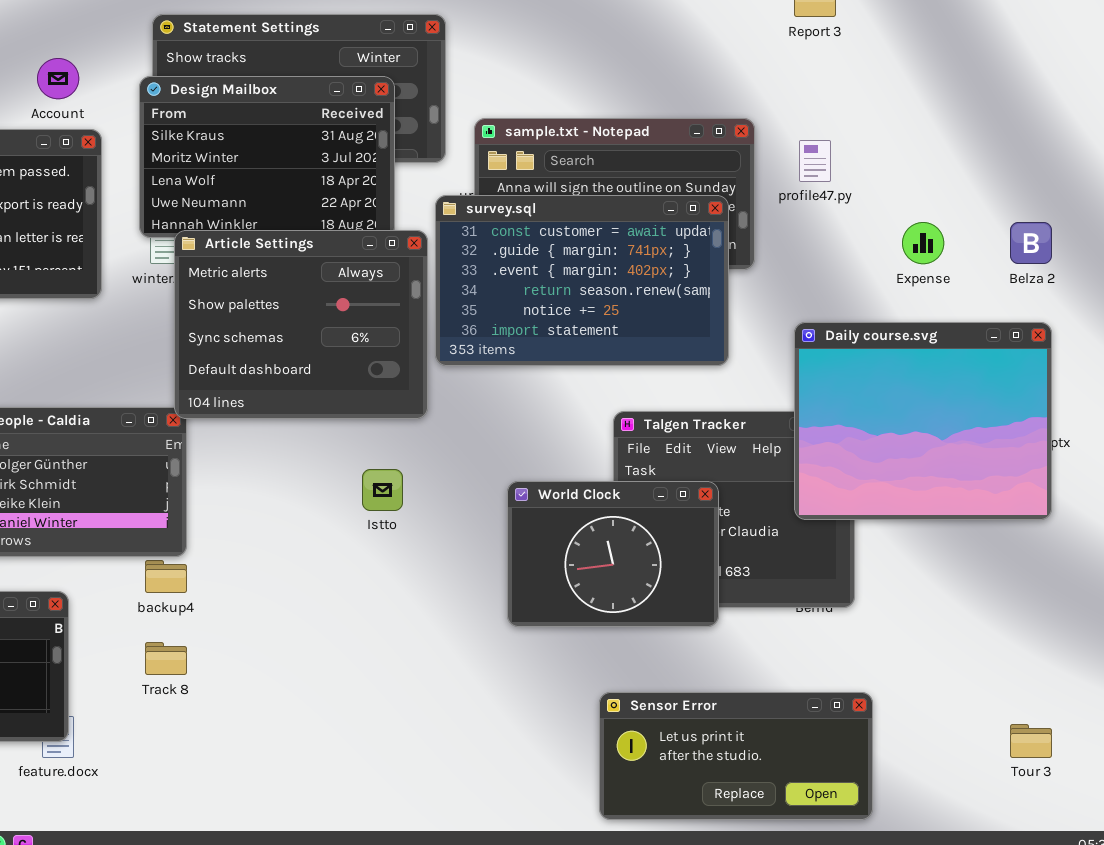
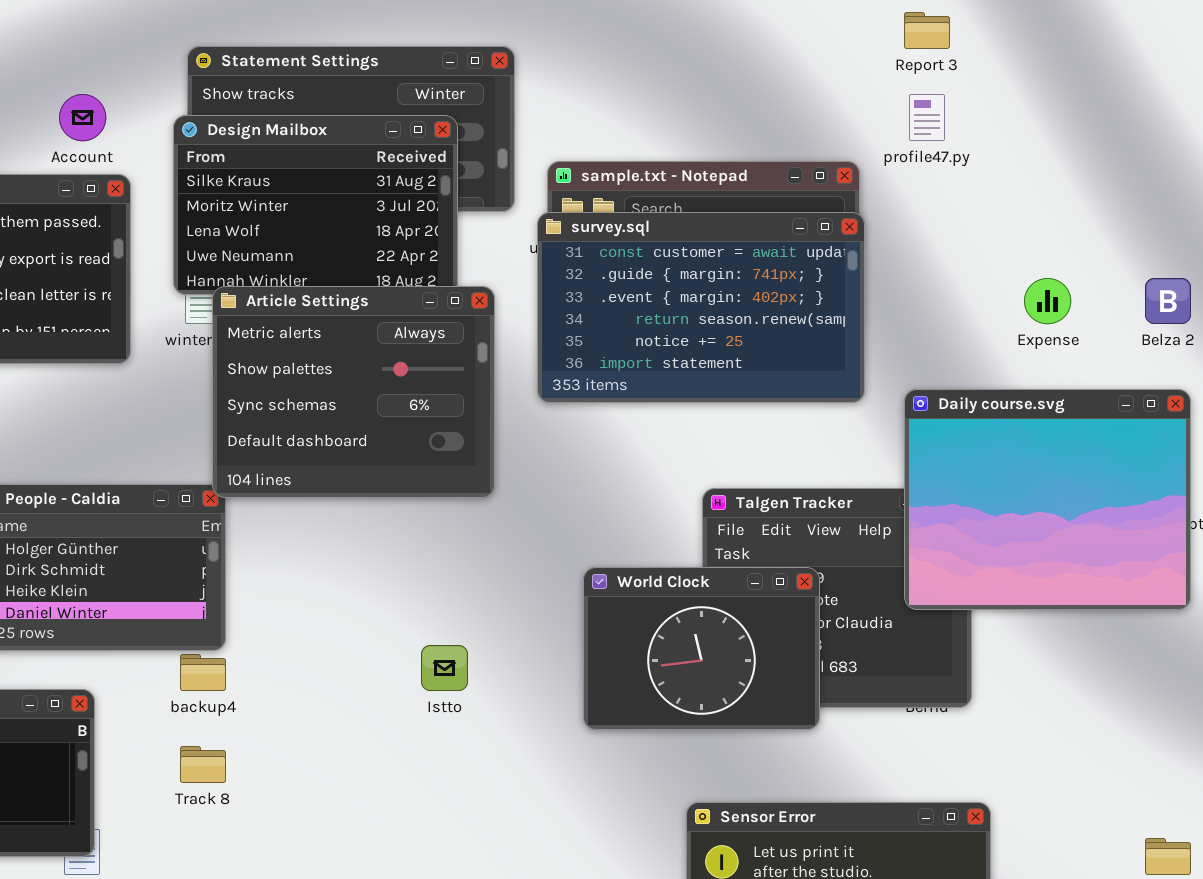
profile47.py: [799,140,831,182] -> [909,94,945,141], moved
survey.sql: [435,195,729,366] -> [537,212,865,403], moved
Istto: [362,469,403,511] -> [421,645,468,691], moved

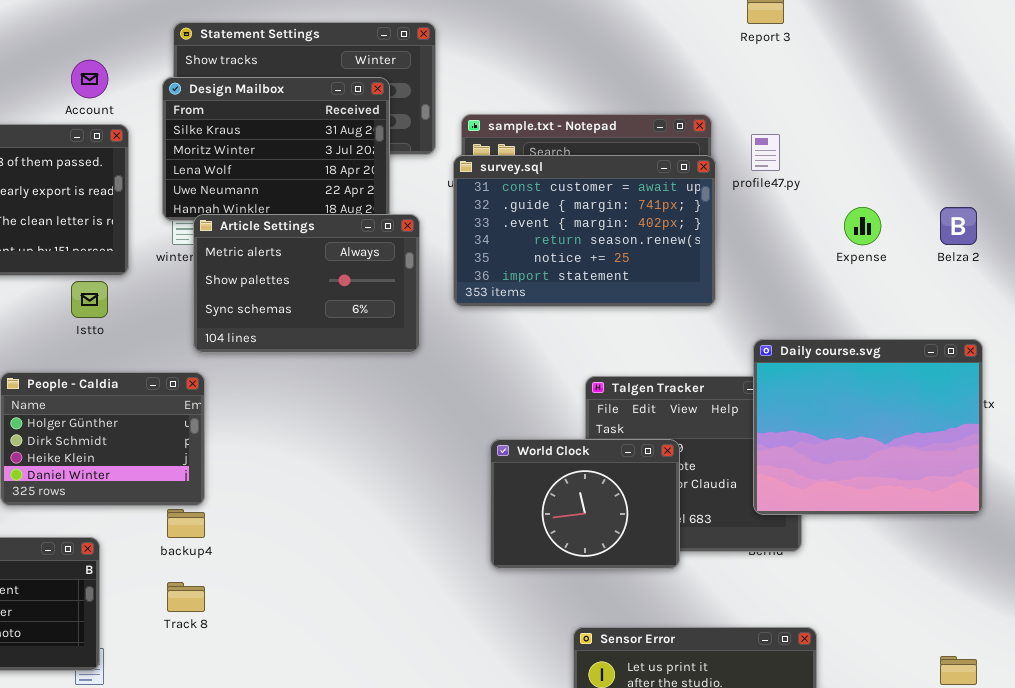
profile47.py: [909,94,945,141] -> [751,134,780,171], moved
Article Settings: [212,286,495,498] -> [193,214,420,353], resized
Daily course.svg: [904,389,1191,610] -> [753,339,983,515], moved
Istto: [421,645,468,691] -> [71,281,108,318], moved

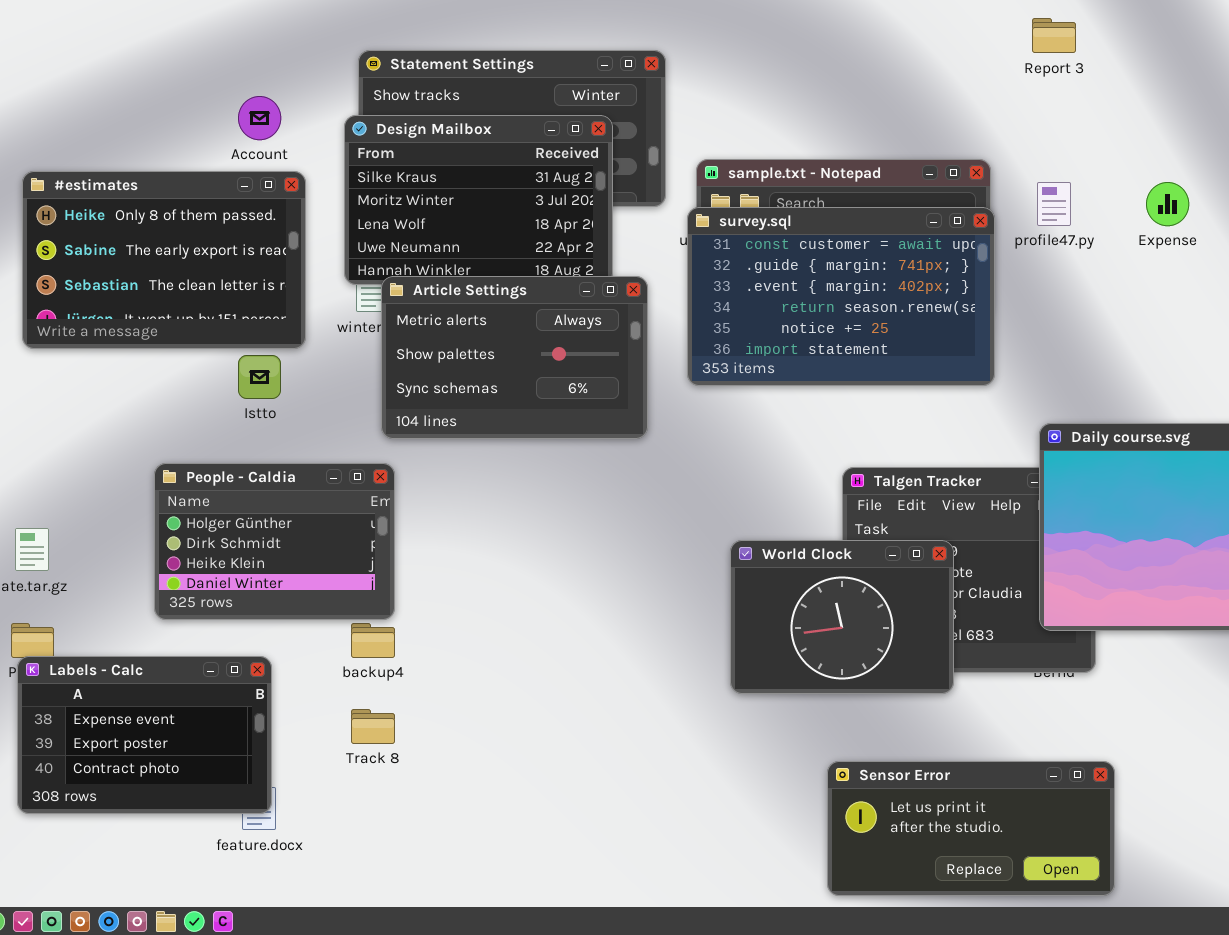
Expense: [844,207,881,245] -> [1146,182,1189,226], moved

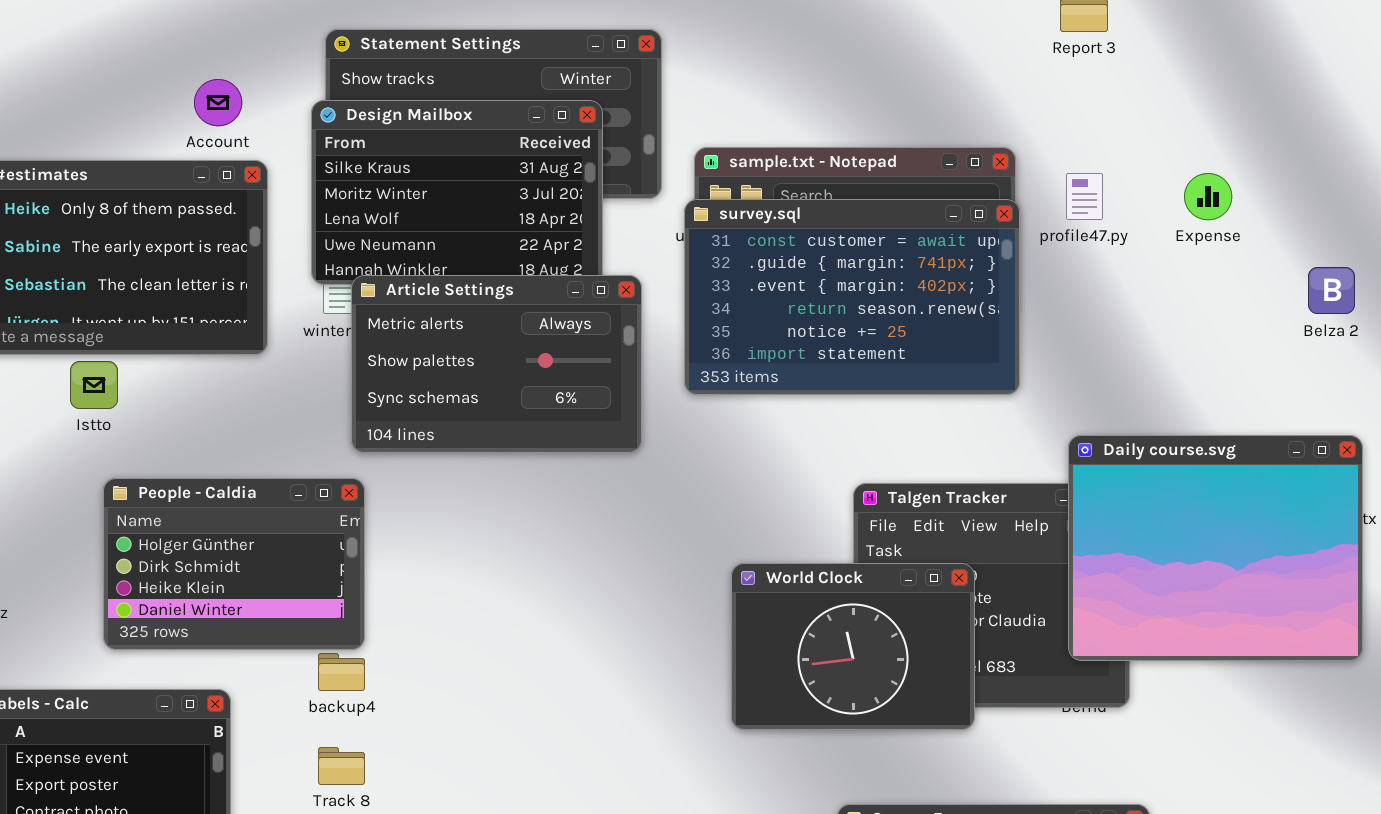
Istto: [238,355,281,399] -> [70,361,118,409], moved

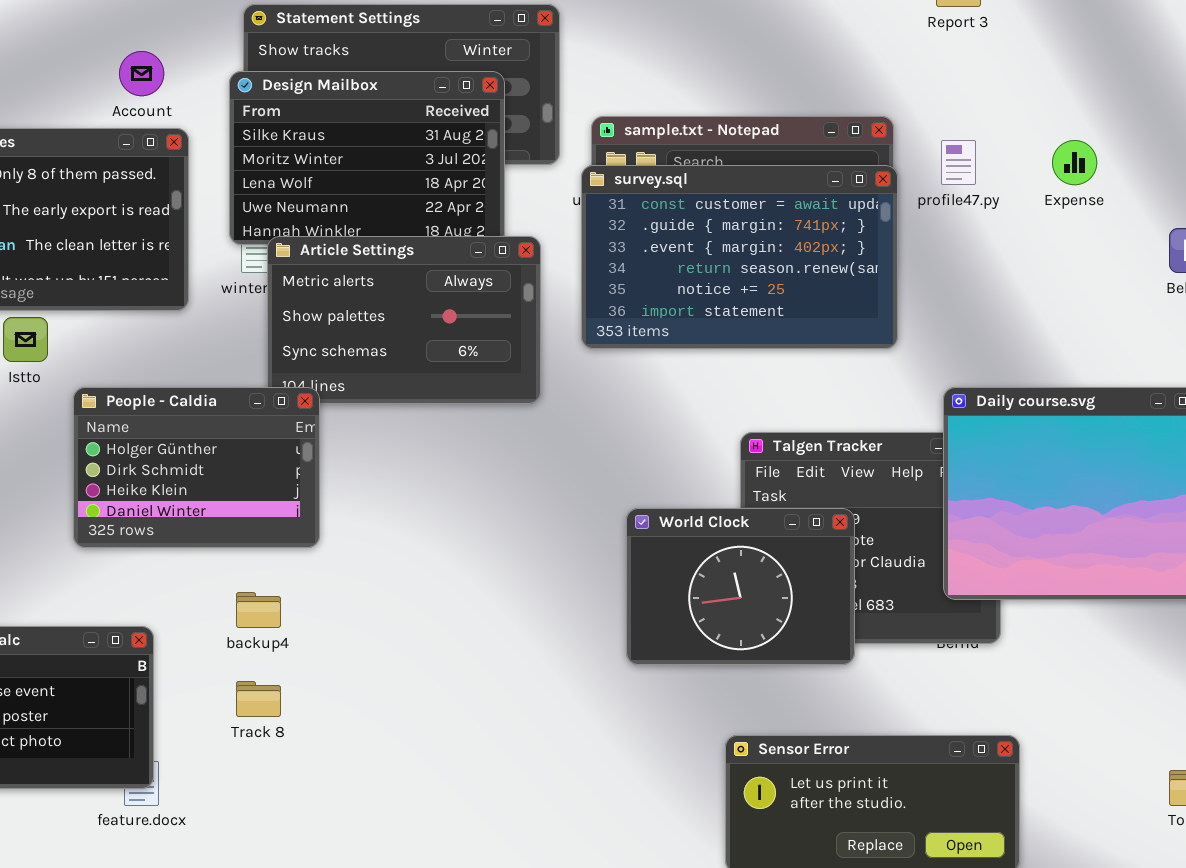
People - Caldia: [103,478,365,650] -> [73,387,320,548], moved

